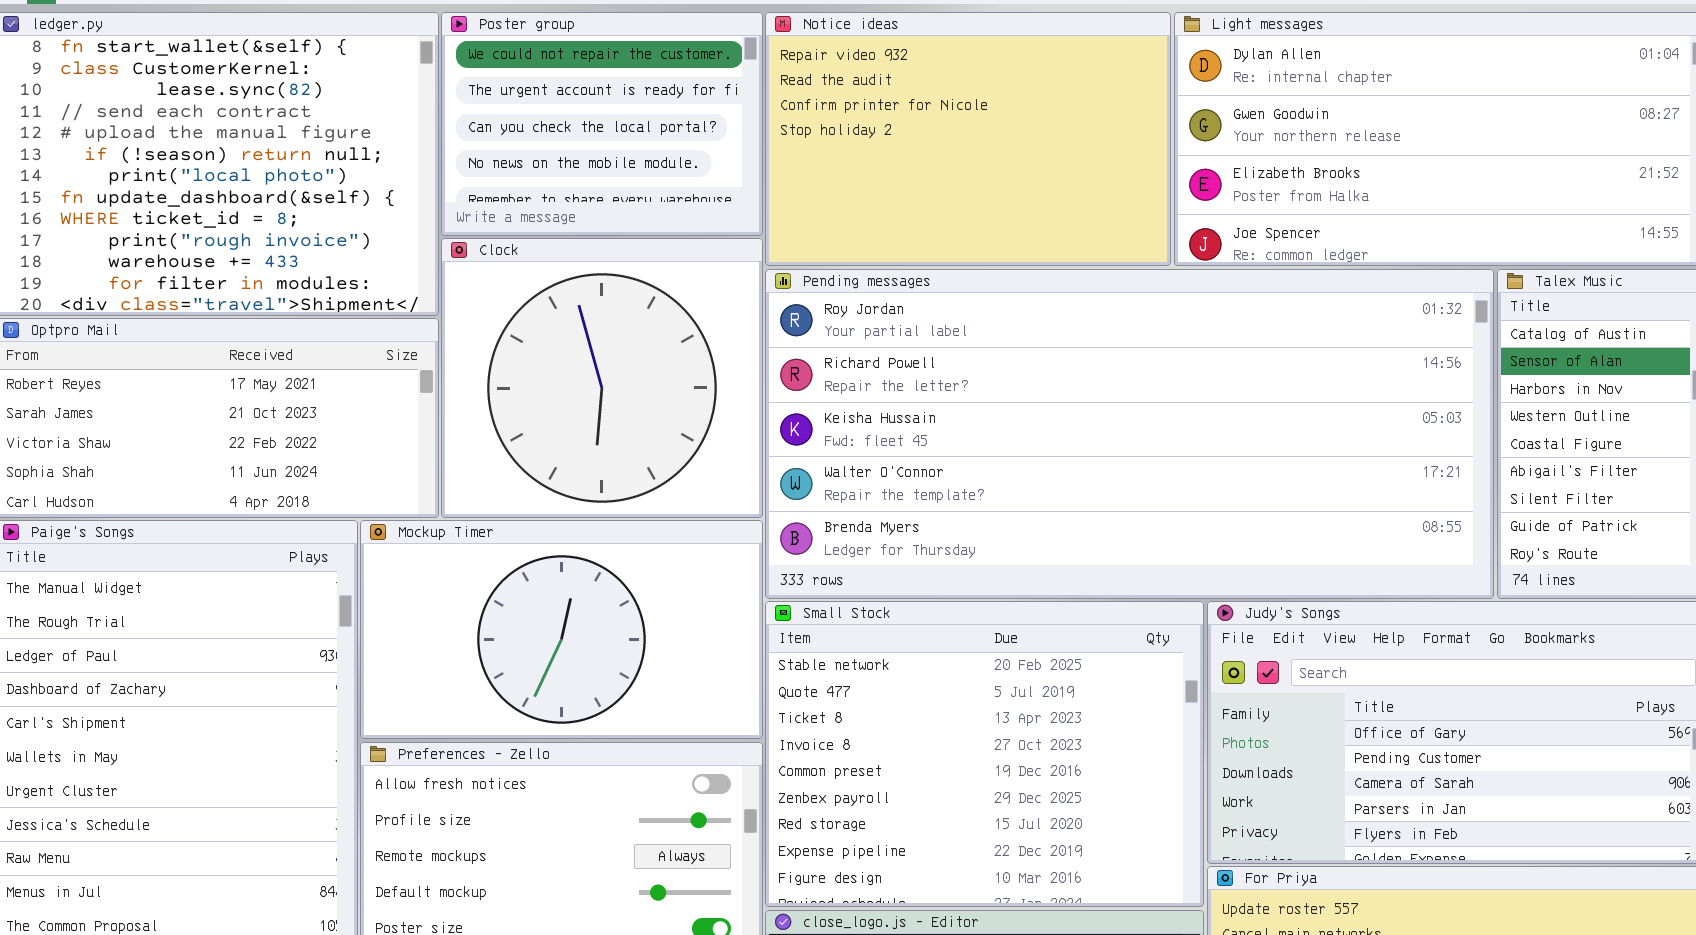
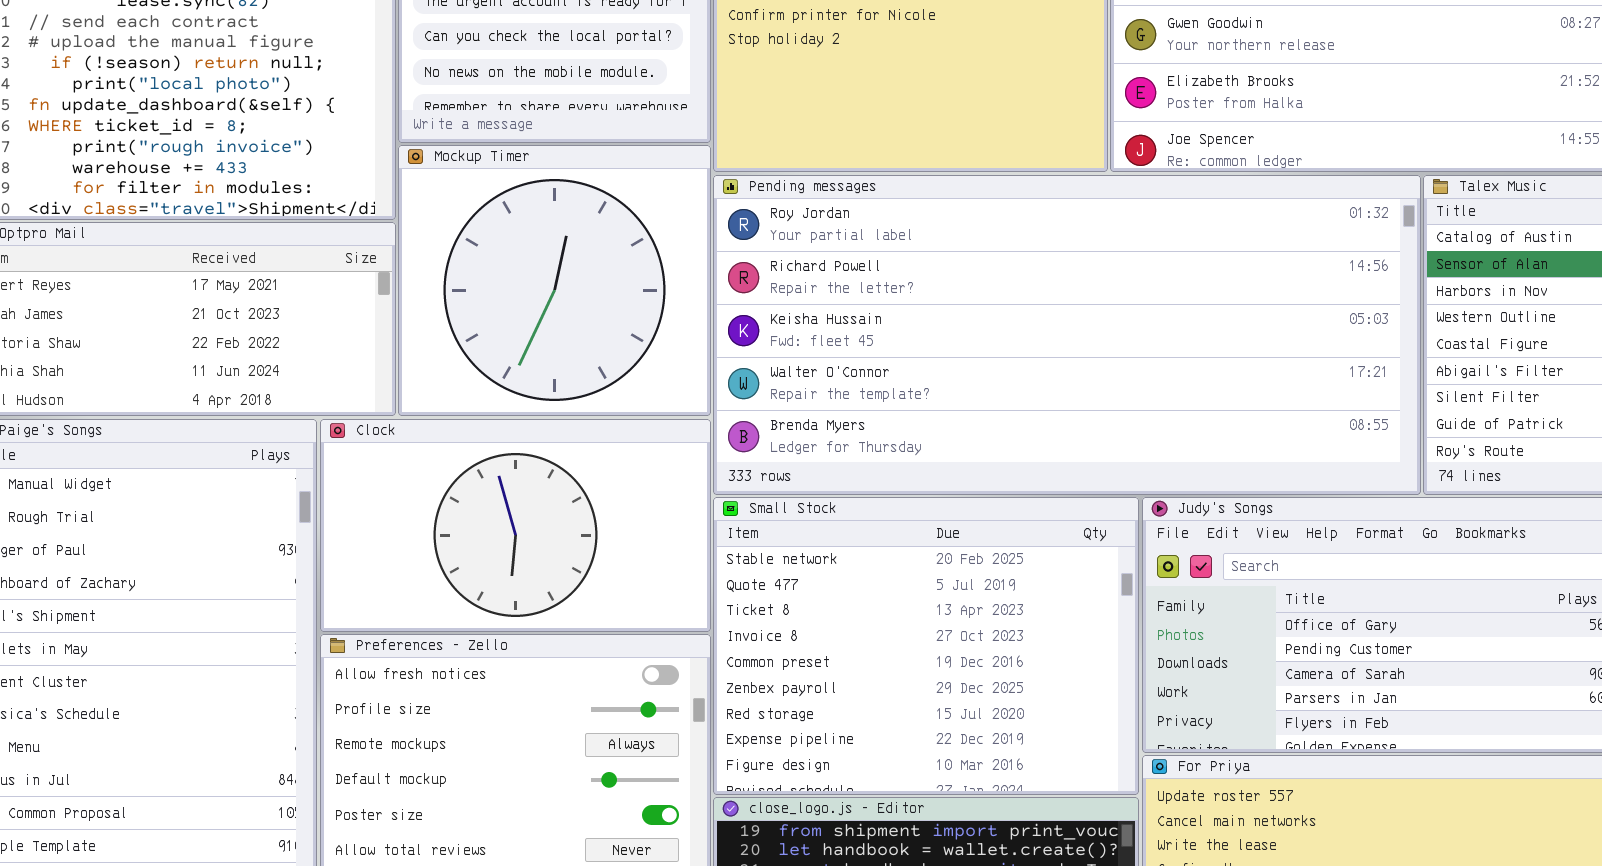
Clock: [441,238,763,518] -> [320,419,711,632], moved, resized
Mockup Timer: [360,520,763,739] -> [398,145,711,416], moved, resized

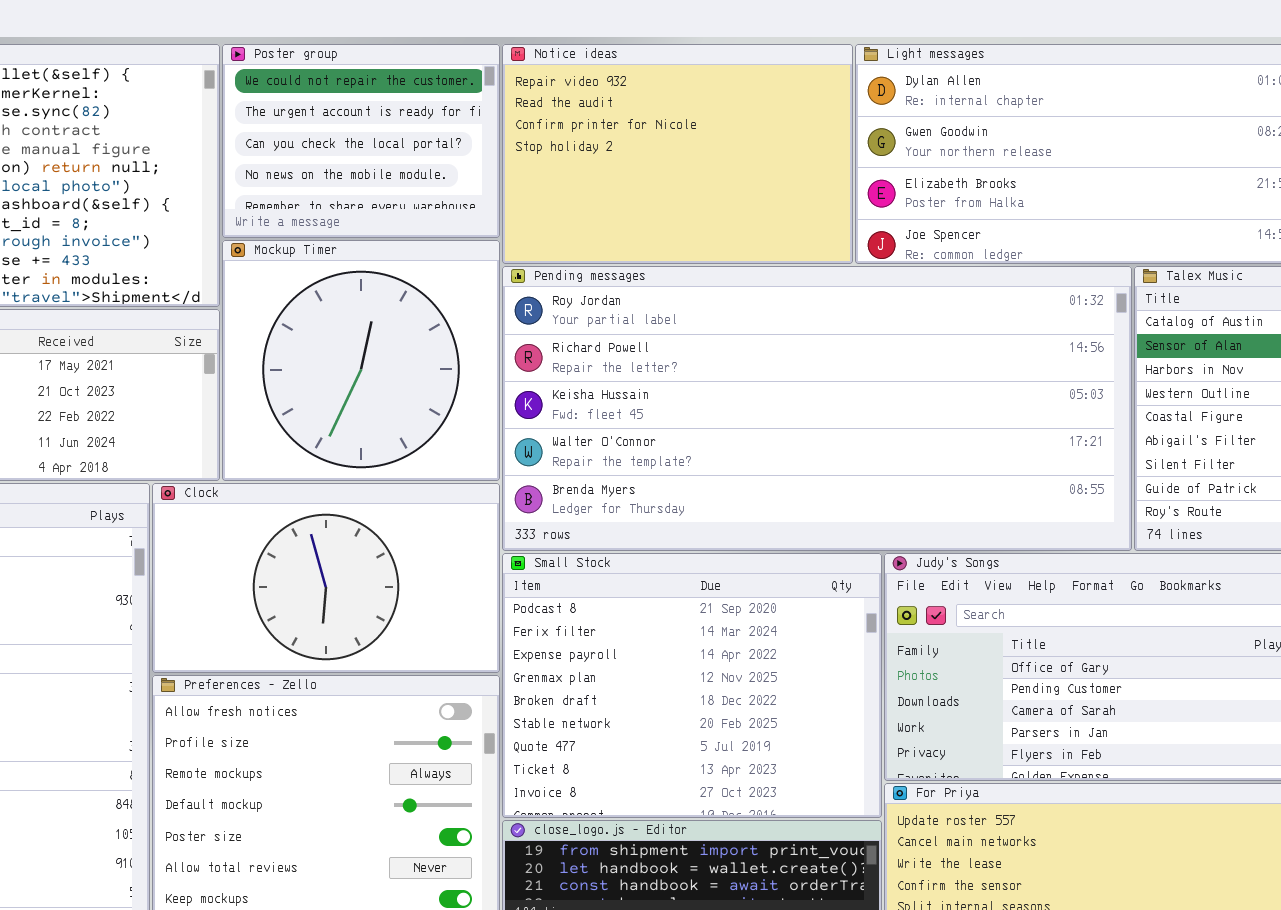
Small Stock: [713,497,1139,795] -> [502,553,882,818], scrolled up 5 rows

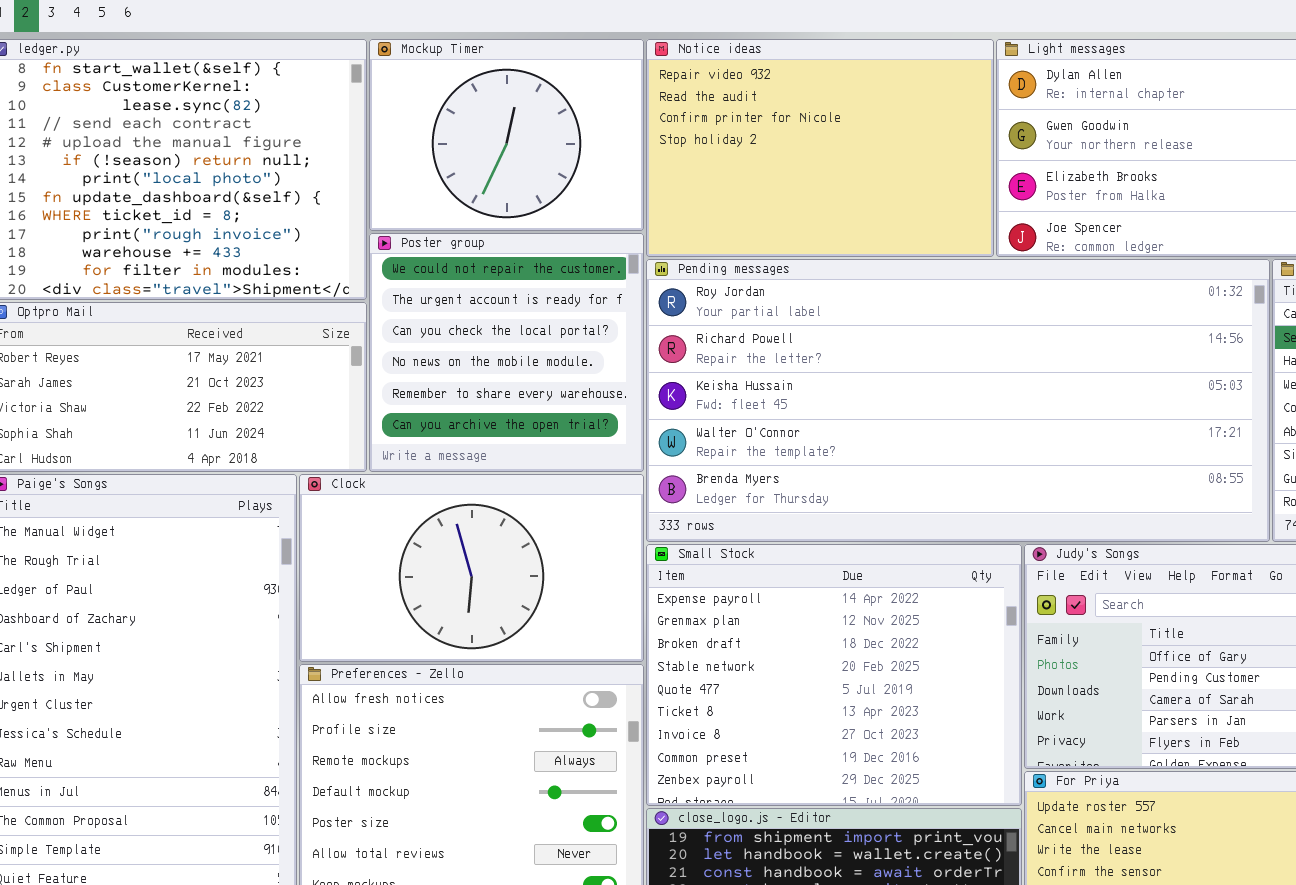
Poster group: [222,44,500,238] -> [369,233,644,472], moved, resized
Mockup Timer: [222,240,500,481] -> [369,39,644,231], moved, resized
Small Stock: [502,553,882,818] -> [646,544,1022,806], scrolled down 2 rows

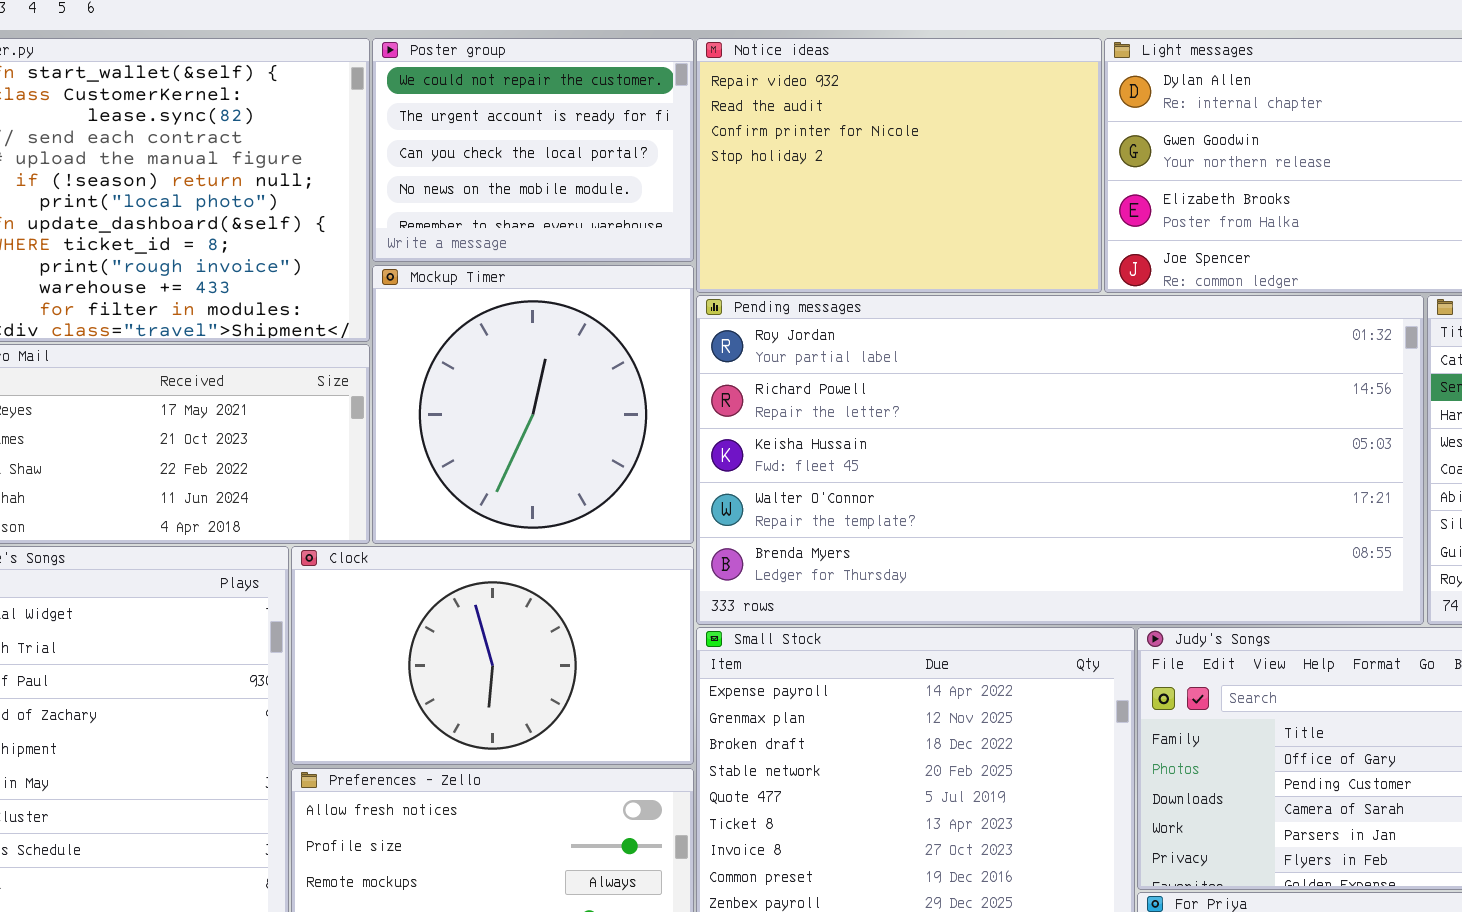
Mockup Timer: [369,39,644,231] -> [372,265,694,544], moved, resized
Poster group: [369,233,644,472] -> [372,38,694,262], moved, resized

